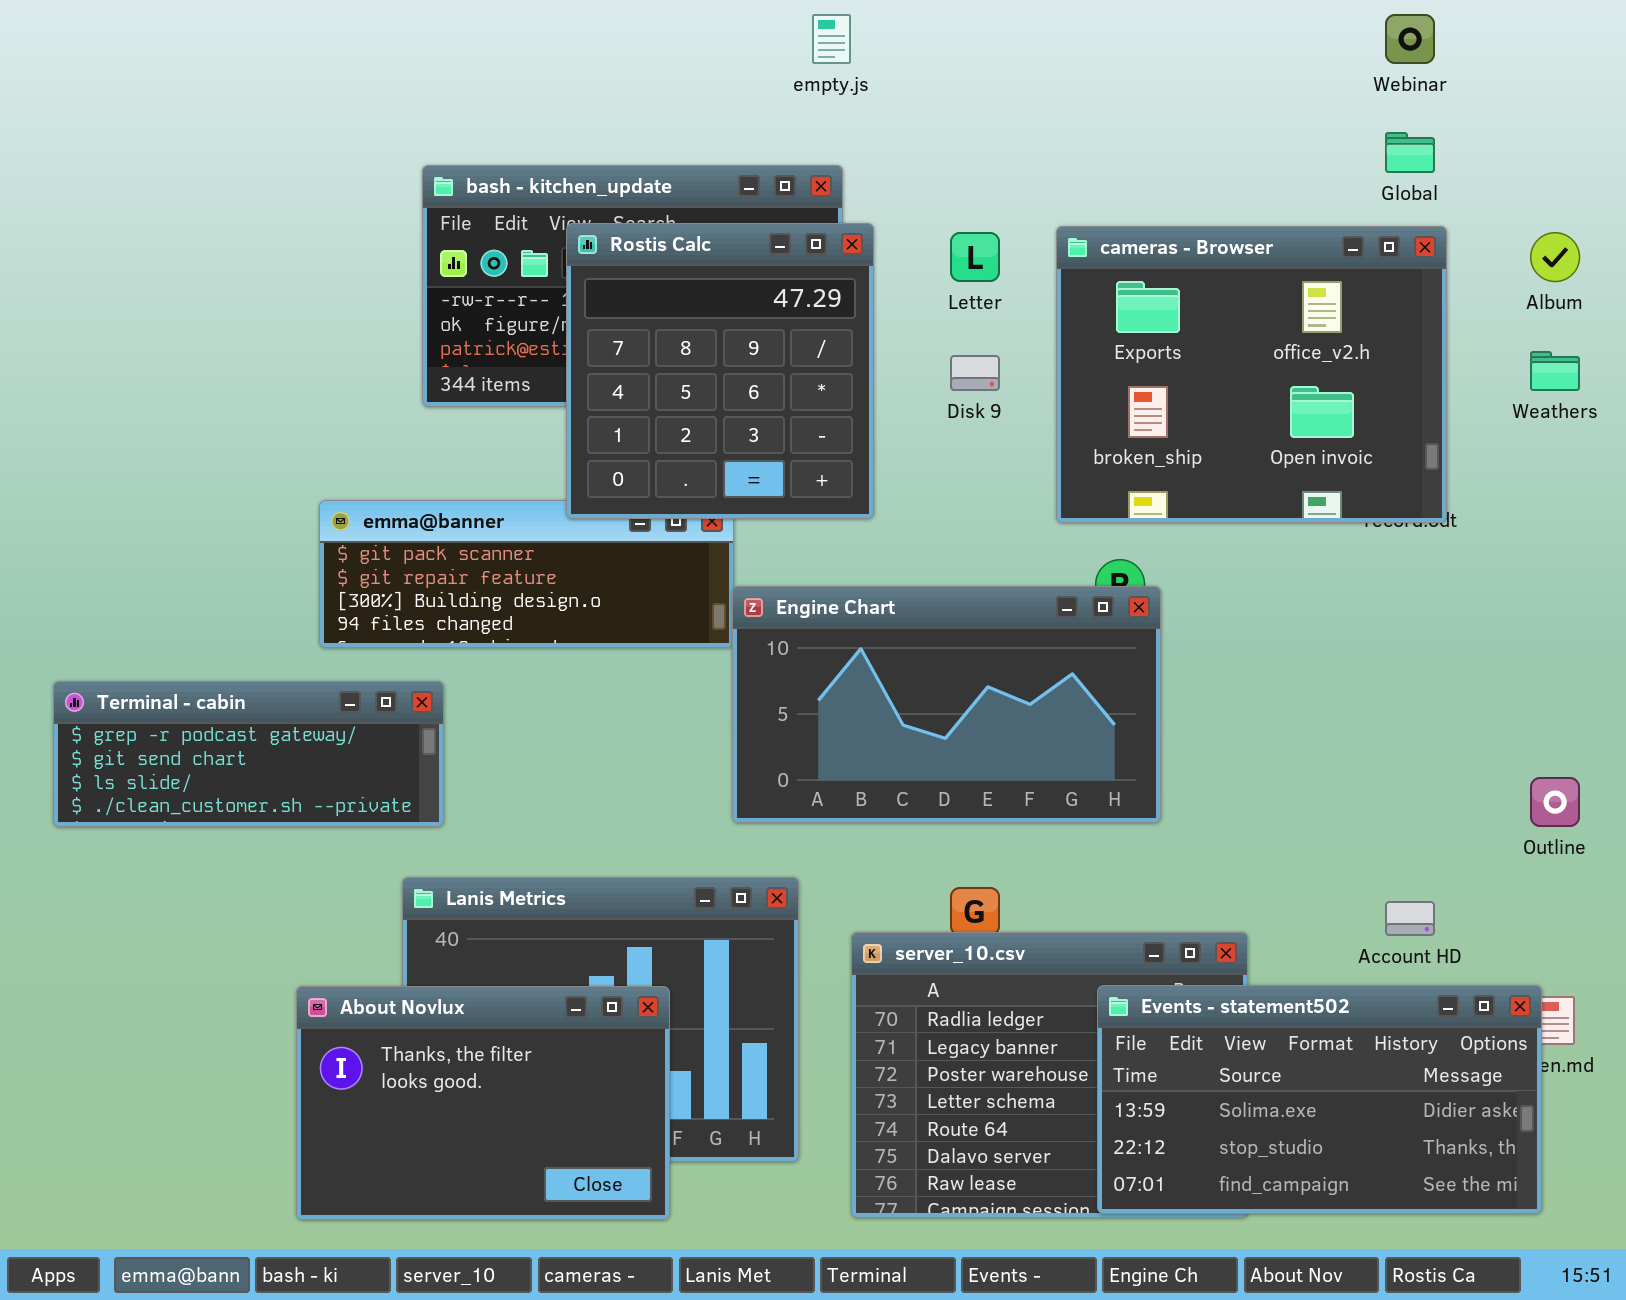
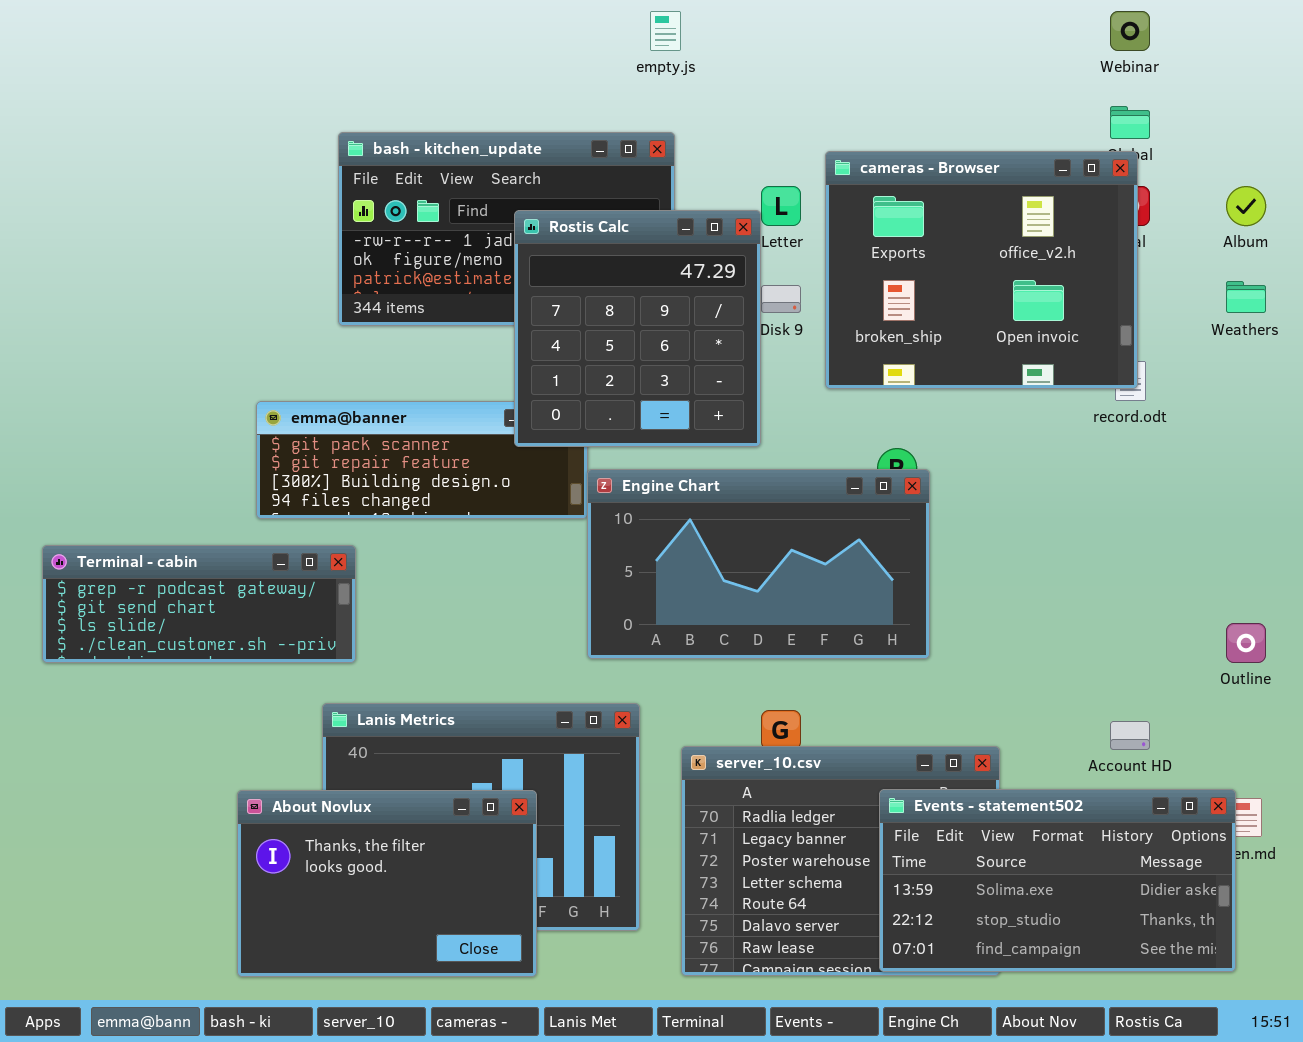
Rostis Calc: [566,223,874,519] -> [514,210,761,447], moved
cameras - Browser: [1056,226,1447,523] -> [825,151,1138,389], moved

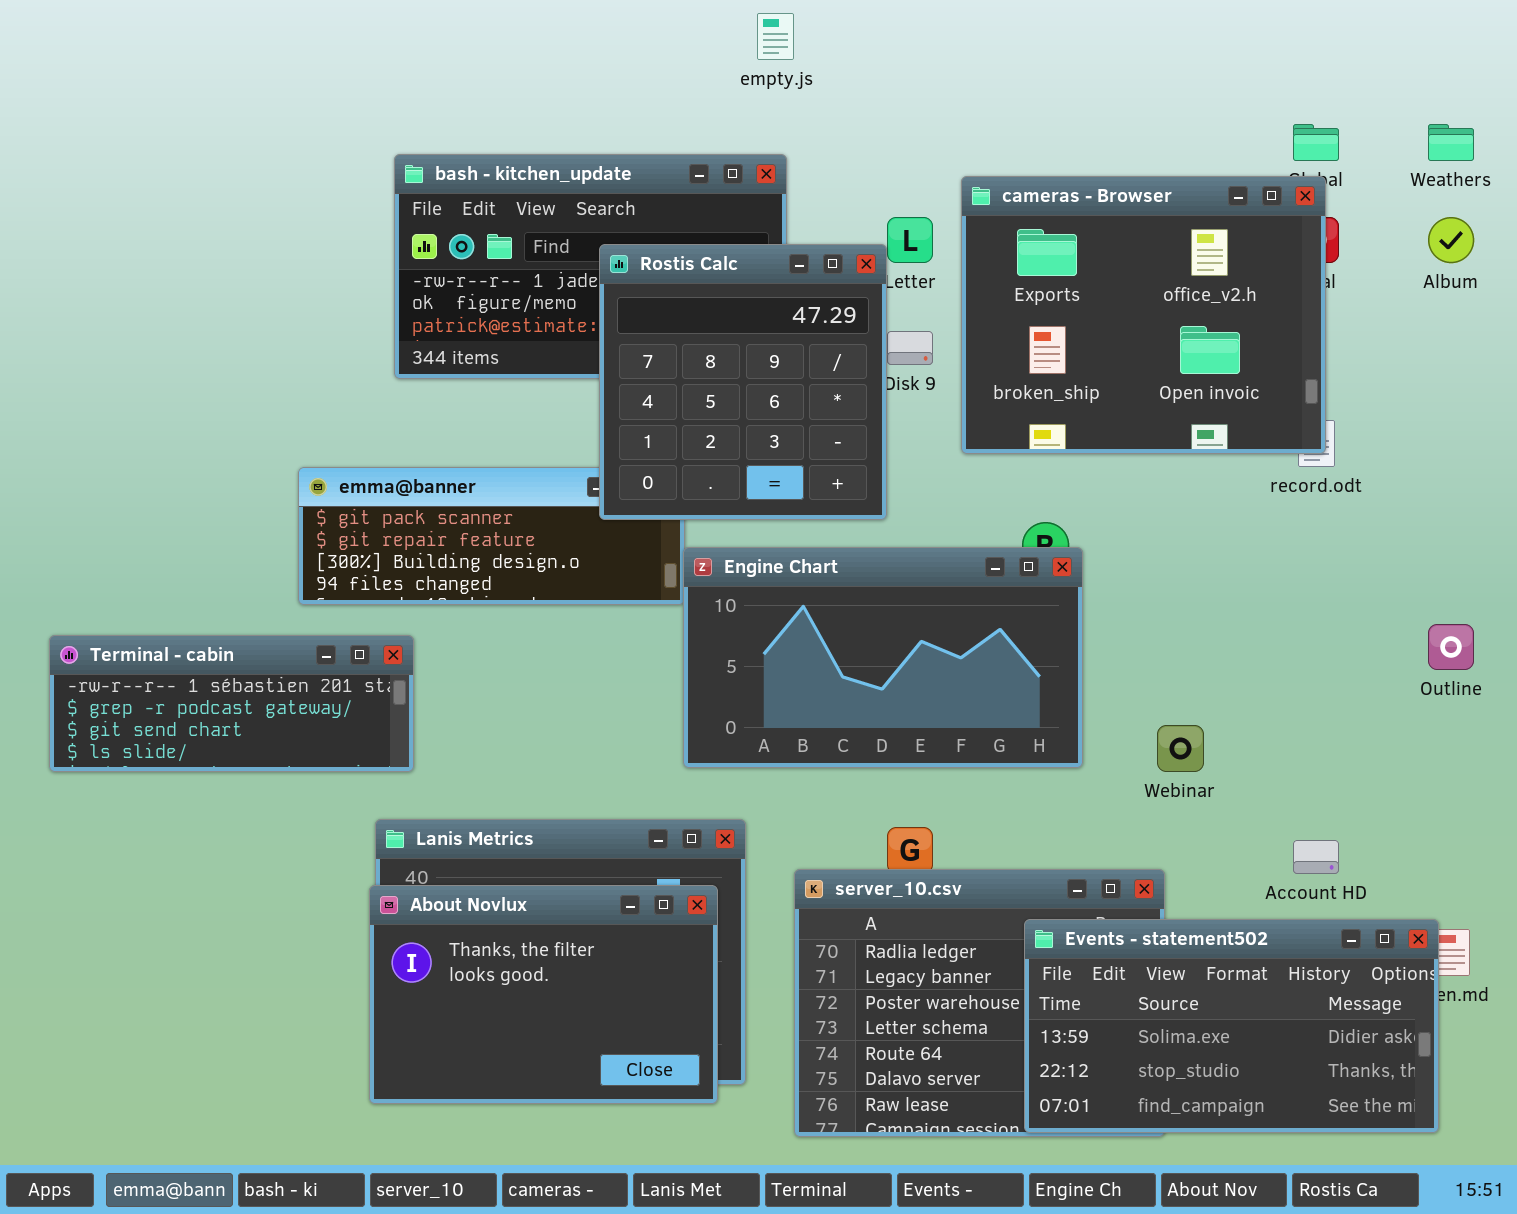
Webinar: [1110,11,1150,51] -> [1157,725,1204,772], moved
Weathers: [1226,281,1266,313] -> [1428,124,1474,161], moved
Terminal - cabin: [42,545,356,663] -> [49,635,414,772], scrolled up 1 row
Outline: [1226,623,1266,663] -> [1428,624,1474,670], moved
About Novlux: [237,790,537,977] -> [369,885,718,1104], moved

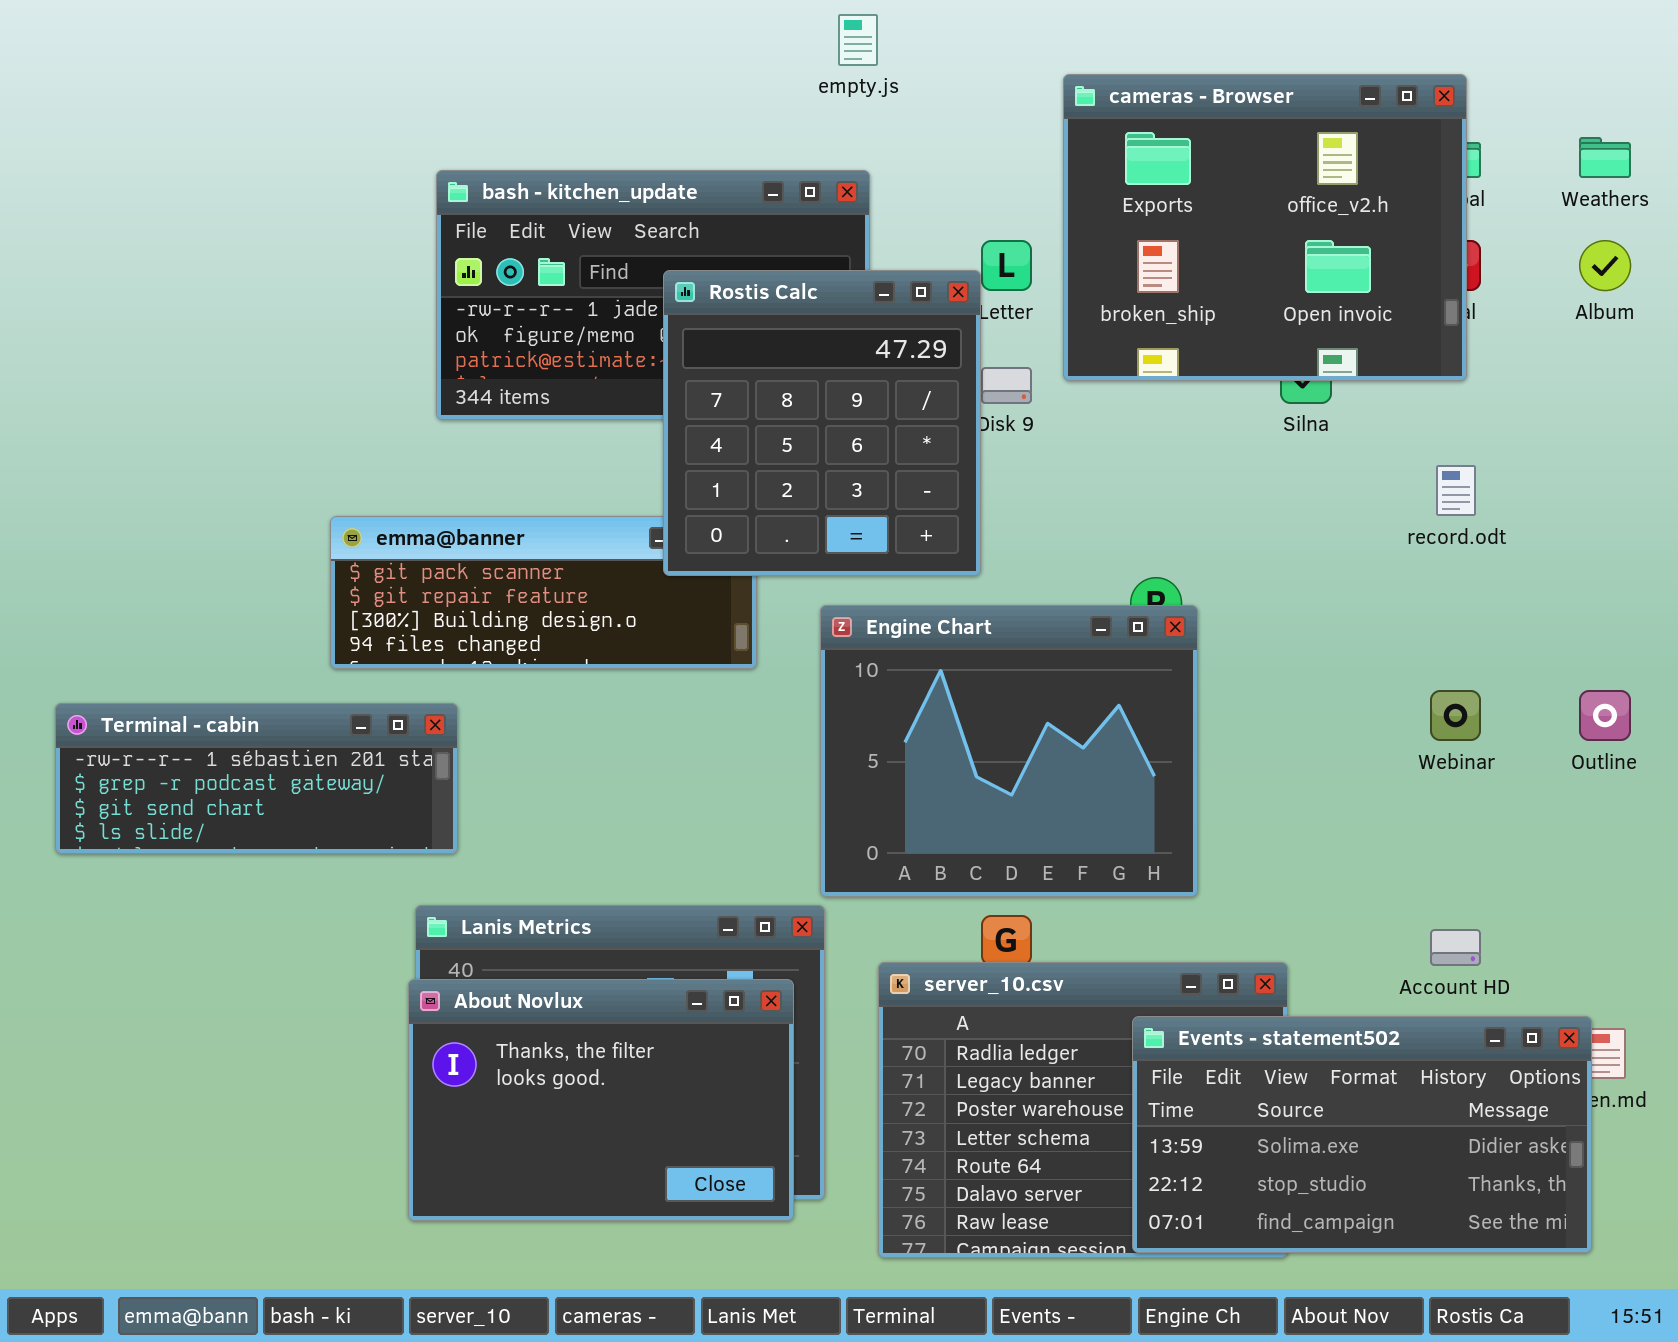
cameras - Browser: [961,176,1326,454] -> [1063,74,1467,381], moved
Engine Chart: [683,547,1083,768] -> [820,605,1198,897], resized
Webinar: [1157,725,1204,772] -> [1430,690,1481,741], moved

